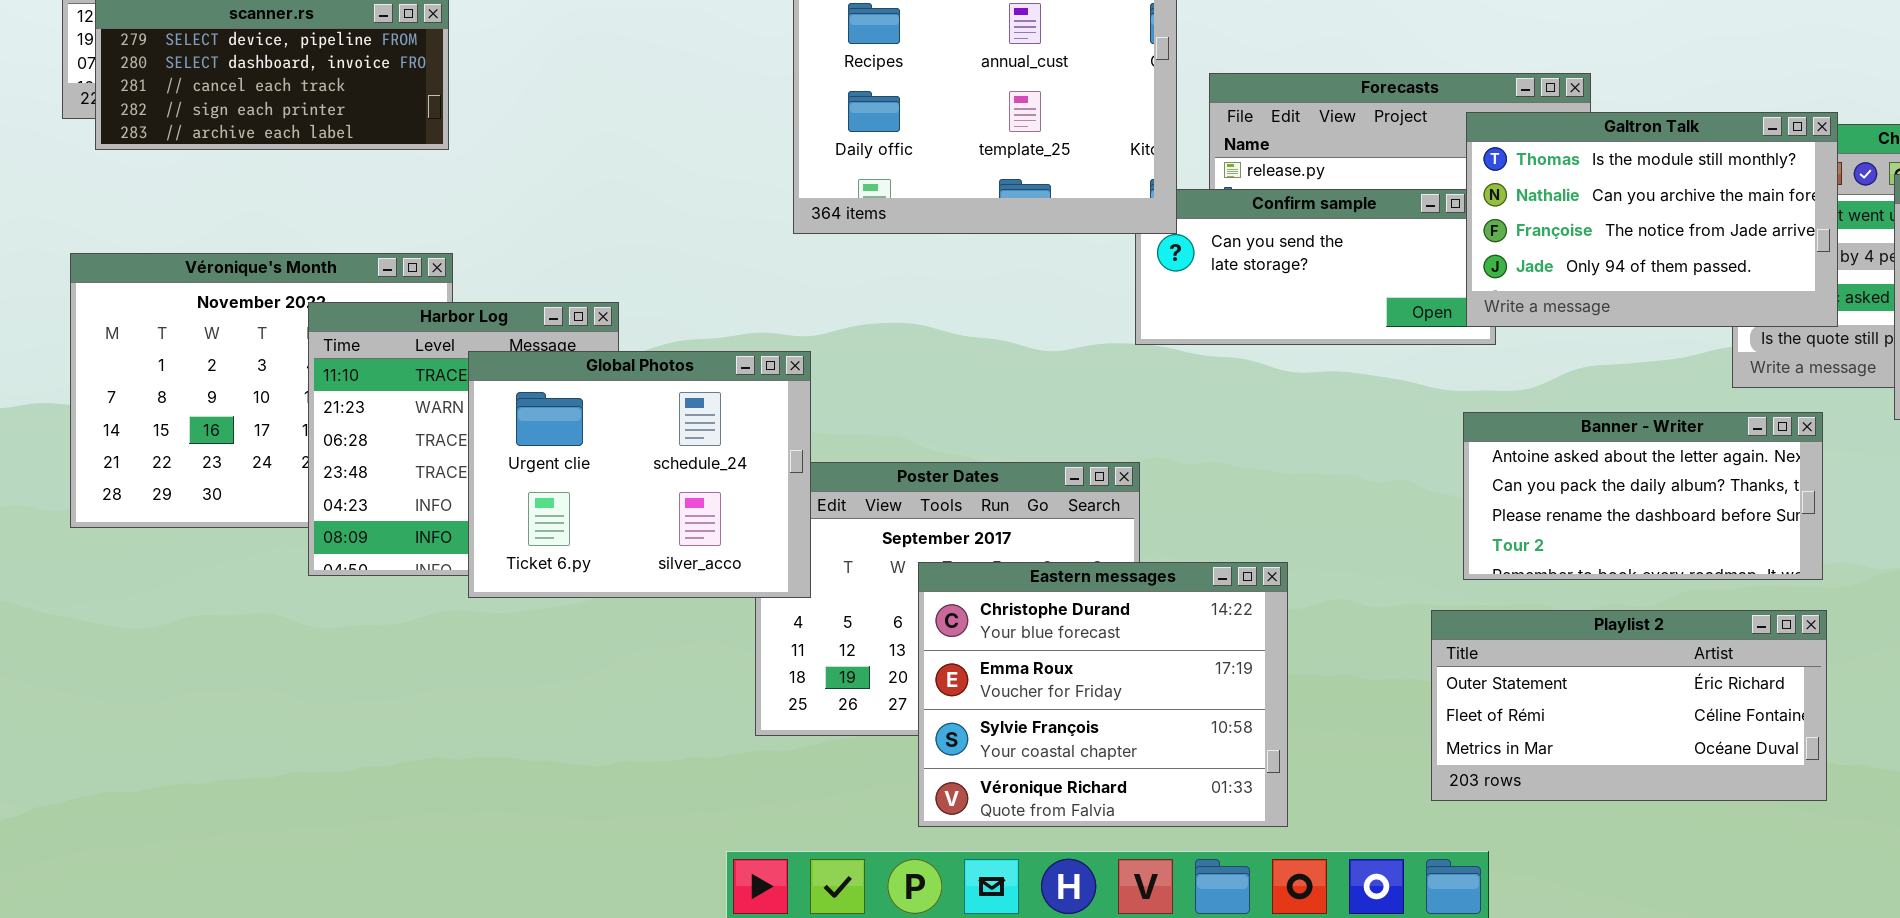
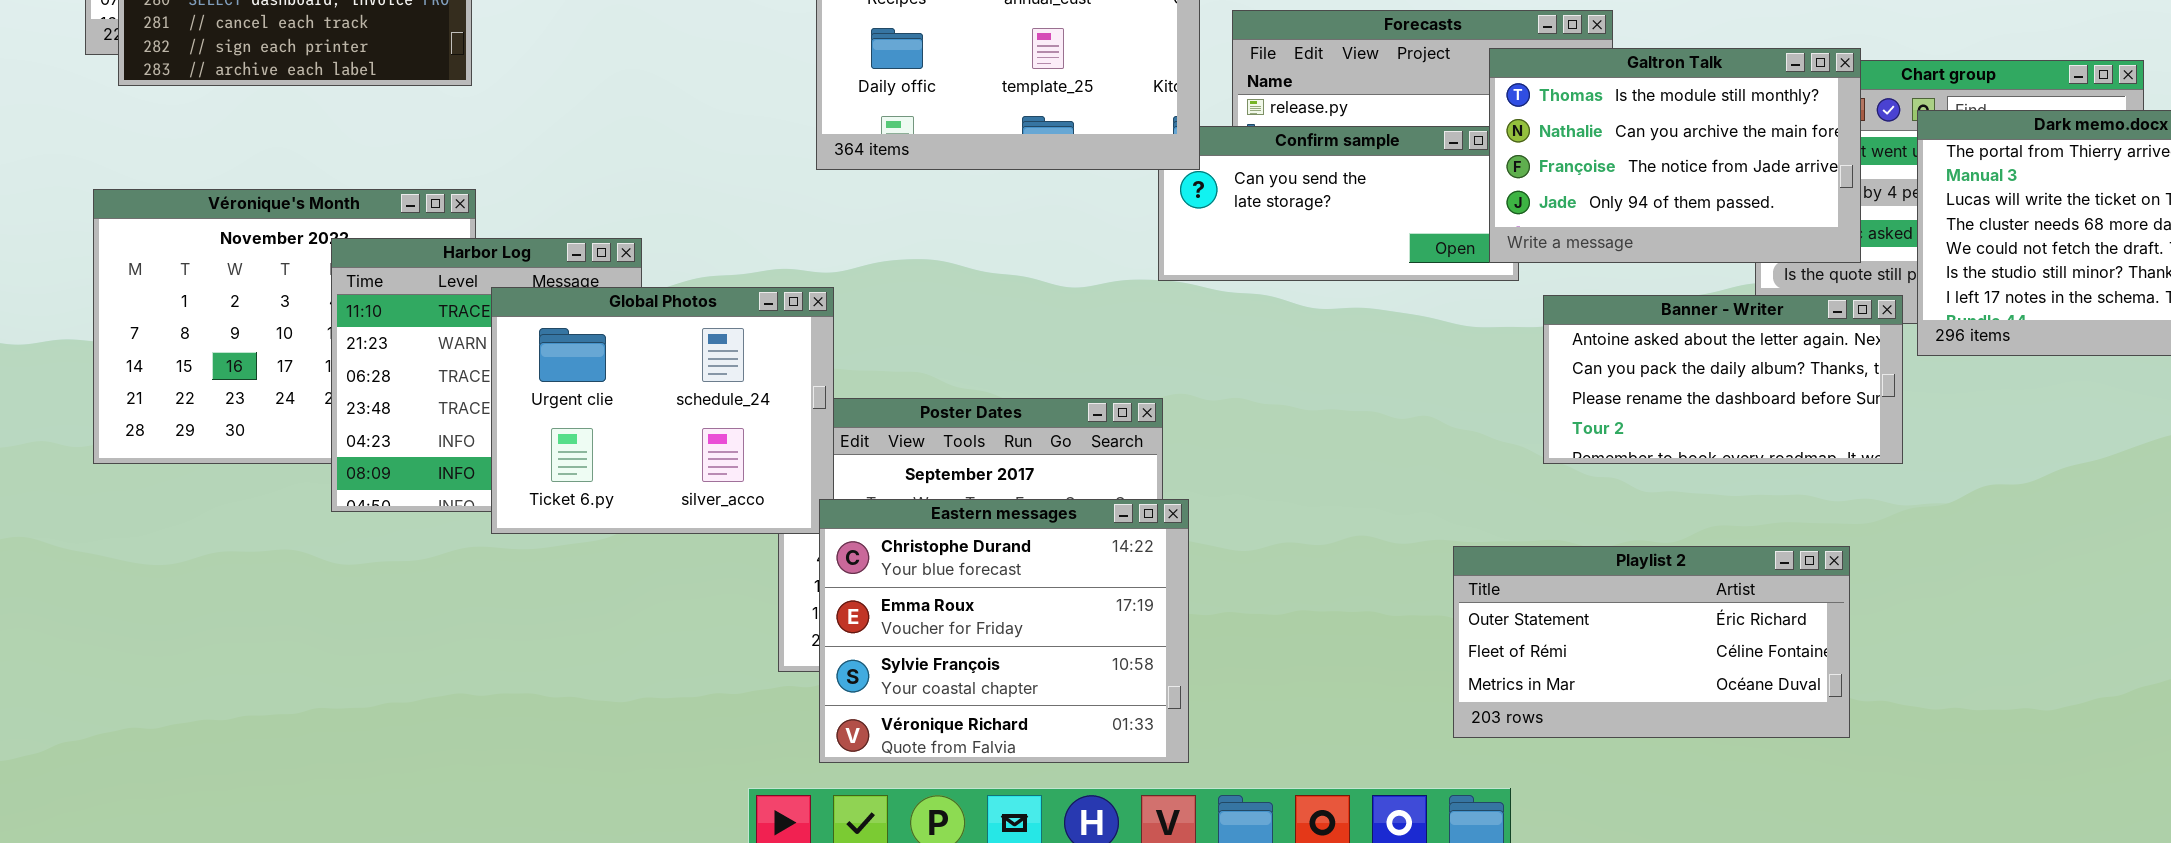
Banner - Writer: [1463,412,1823,580] -> [1543,295,1903,464], moved
Eastern messages: [918,562,1288,827] -> [819,499,1189,763], moved

